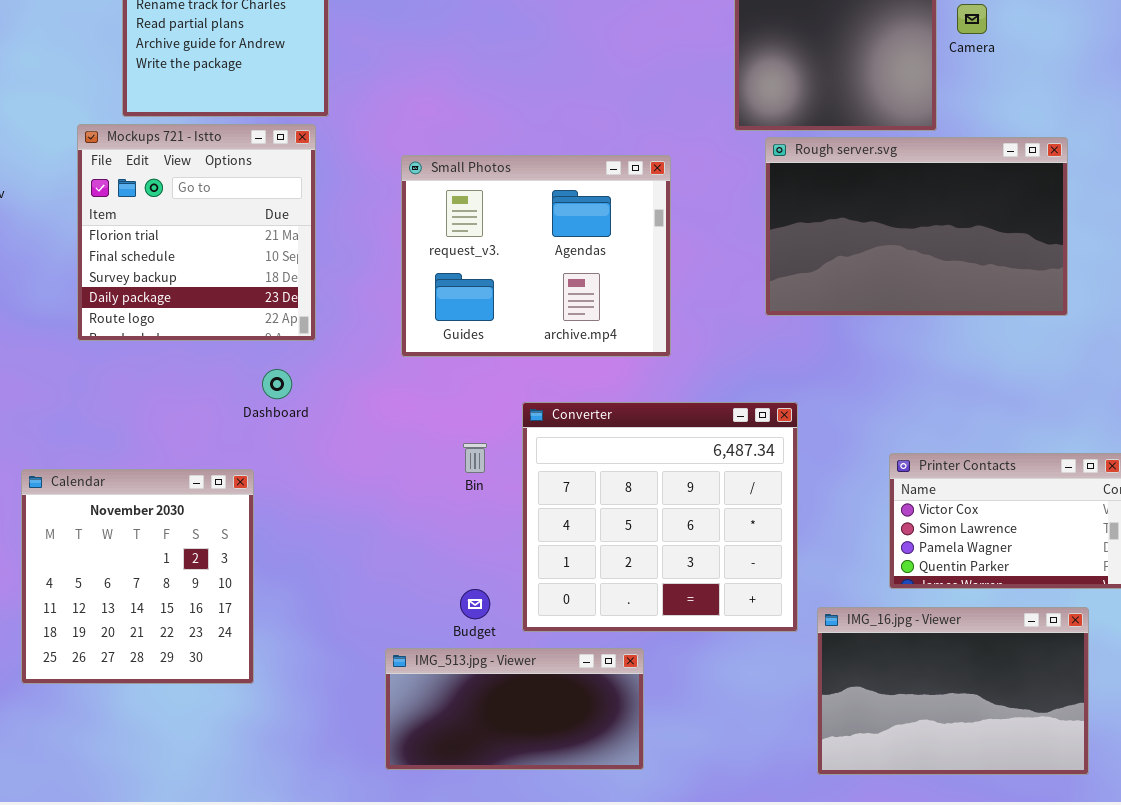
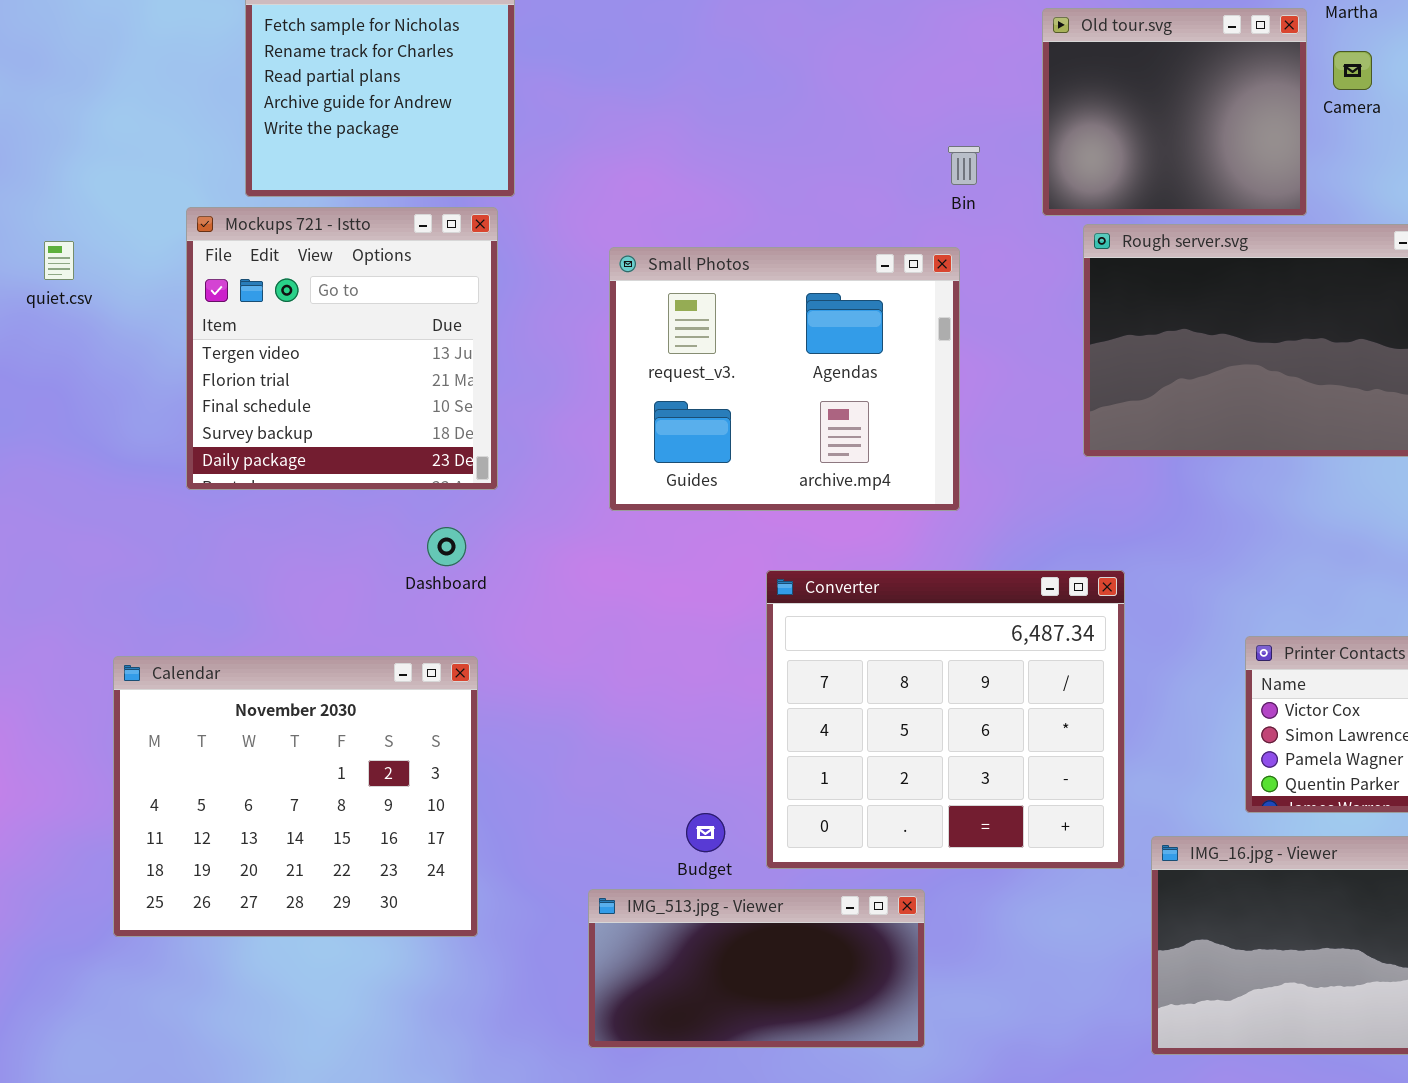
Mockups 721 - Istto: [77,124,316,341] -> [186,207,498,490], scrolled up 1 row
Bin: [463,443,487,473] -> [948,146,980,185], moved
Calendar: [21,469,254,684] -> [113,656,478,937], resized

